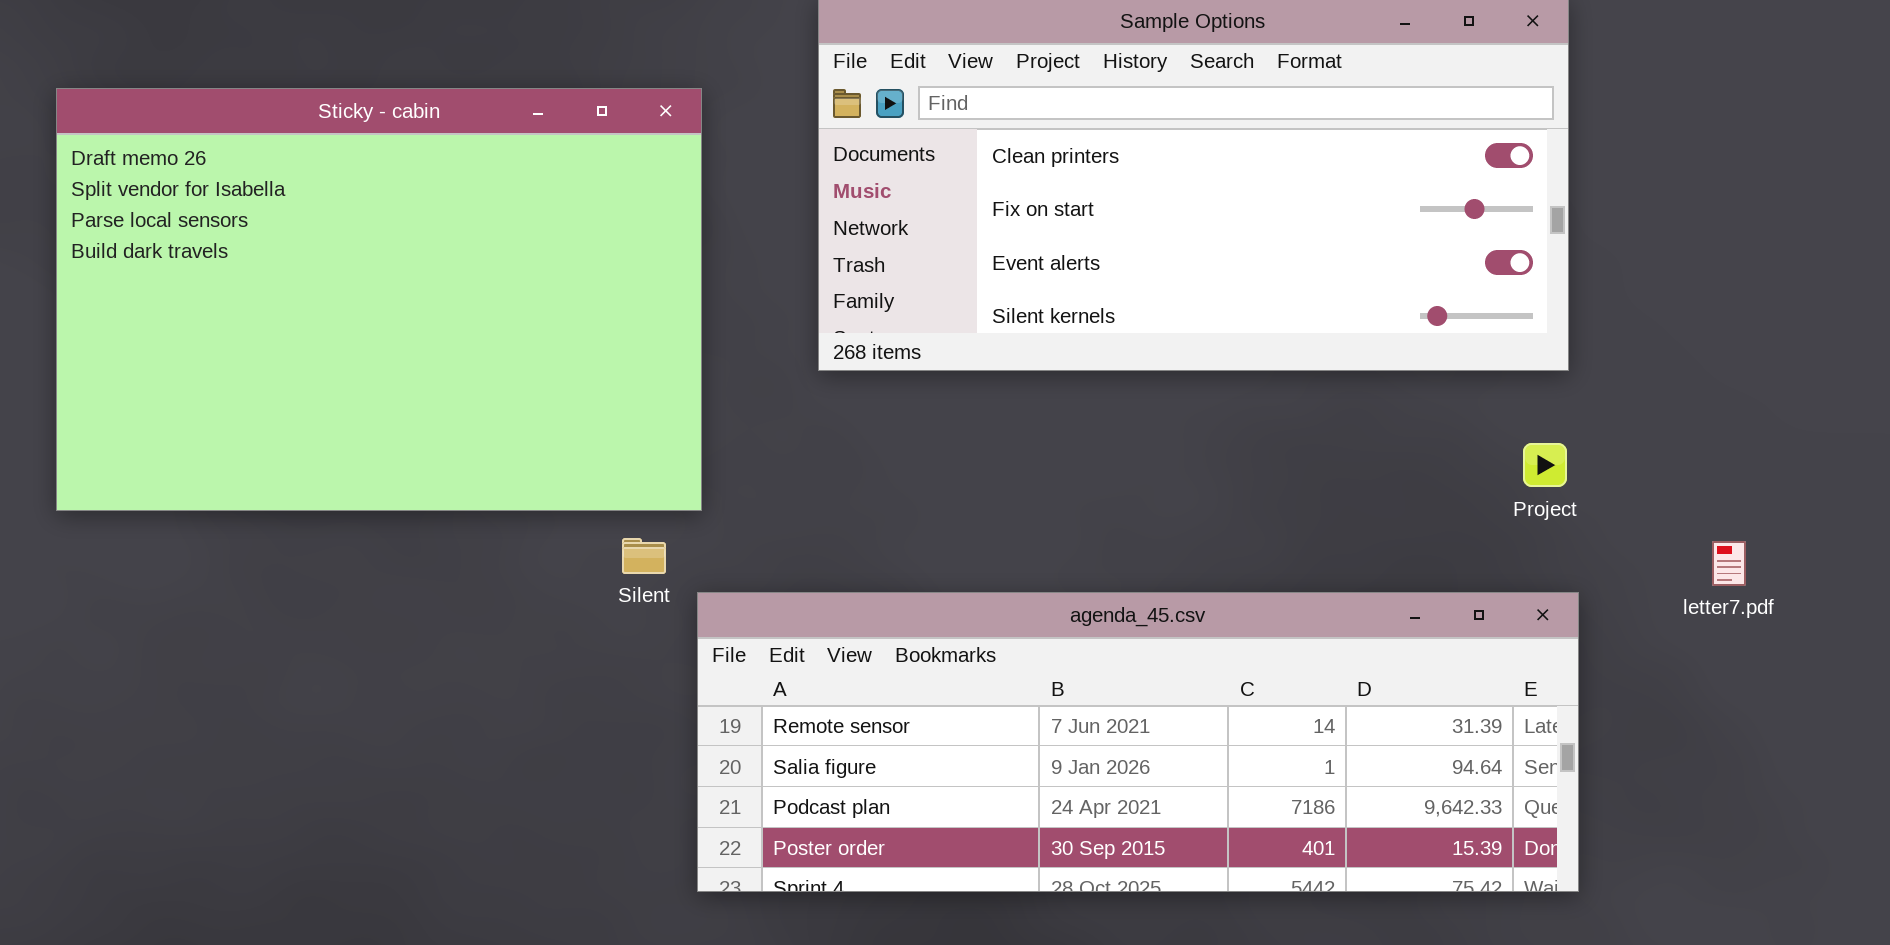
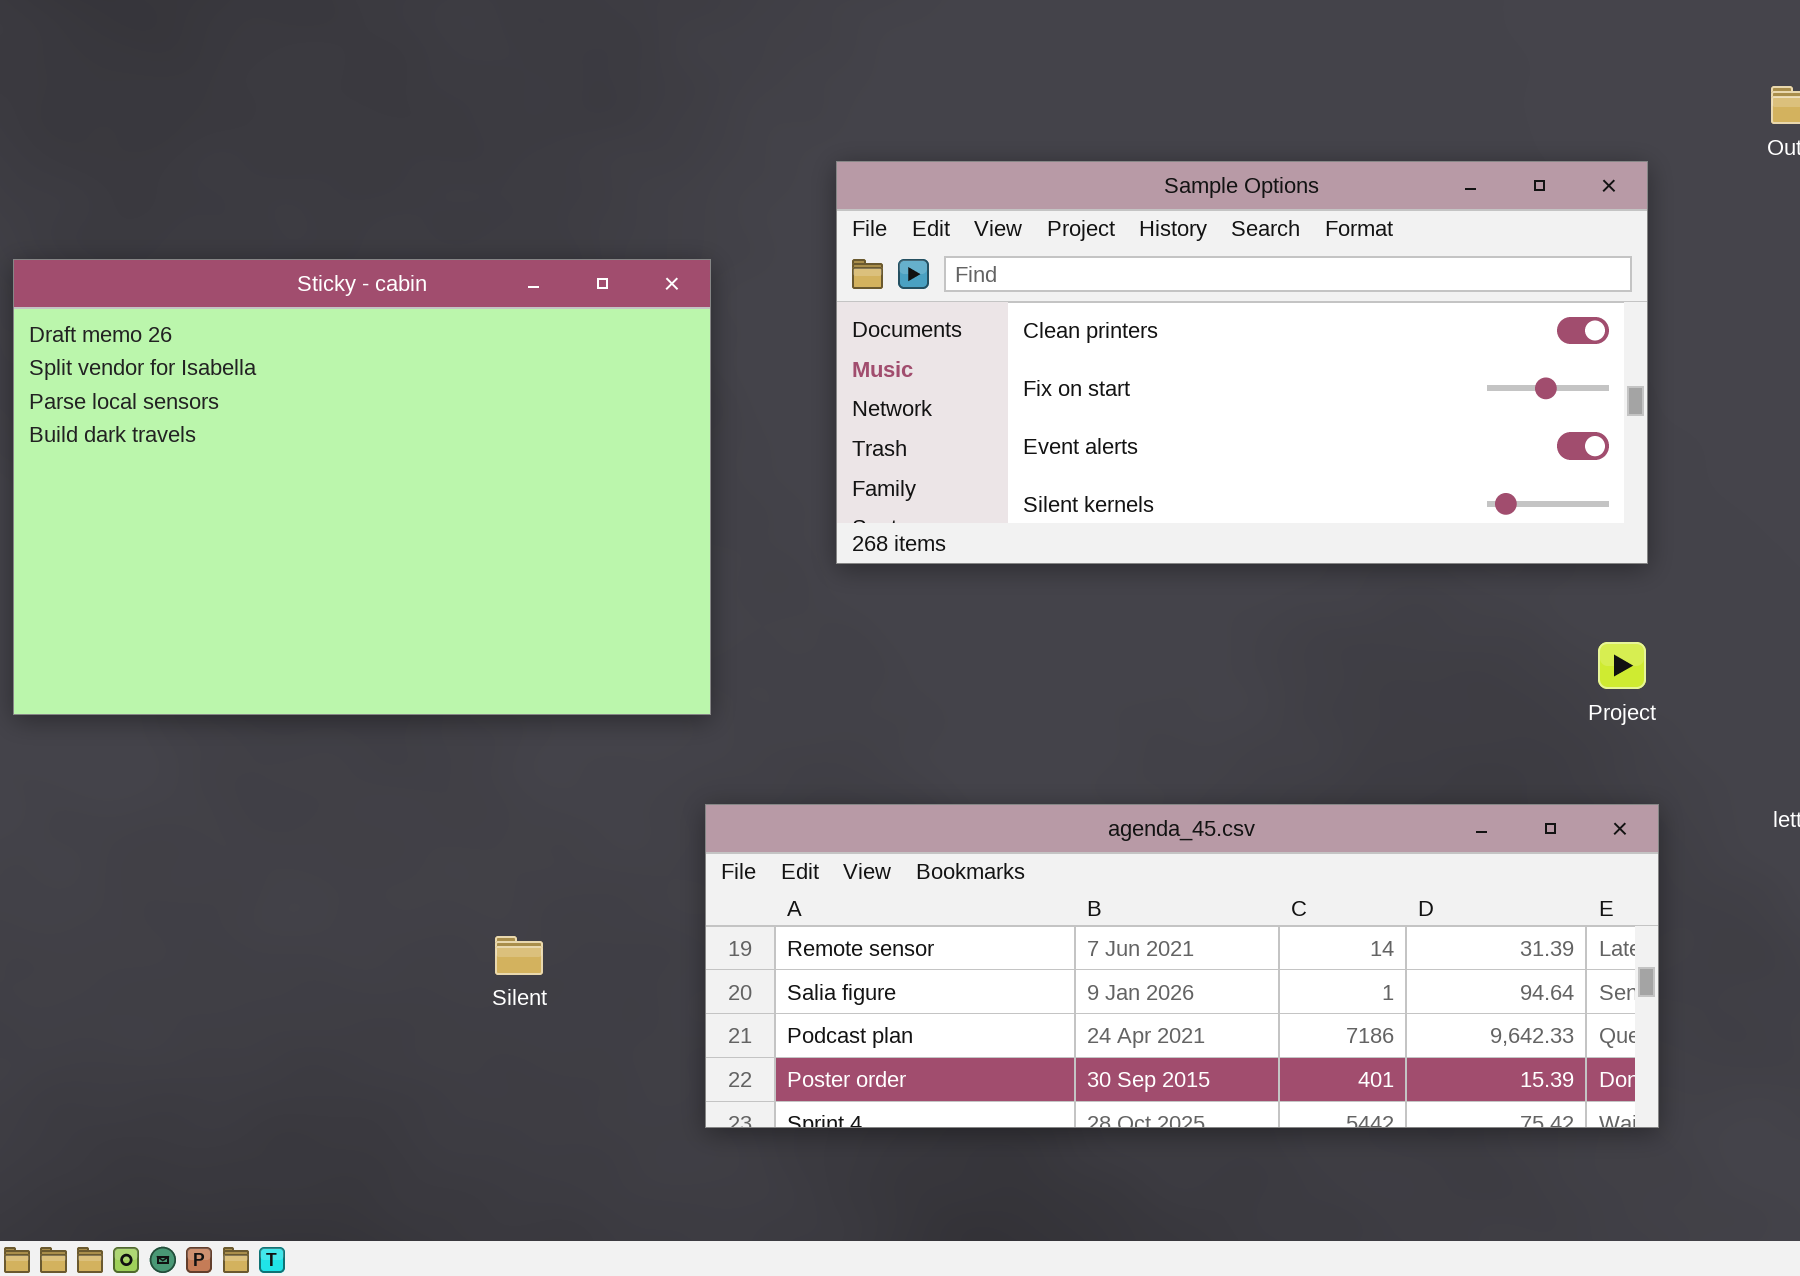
Silent: [622,538,666,574] -> [495,936,543,975], moved

